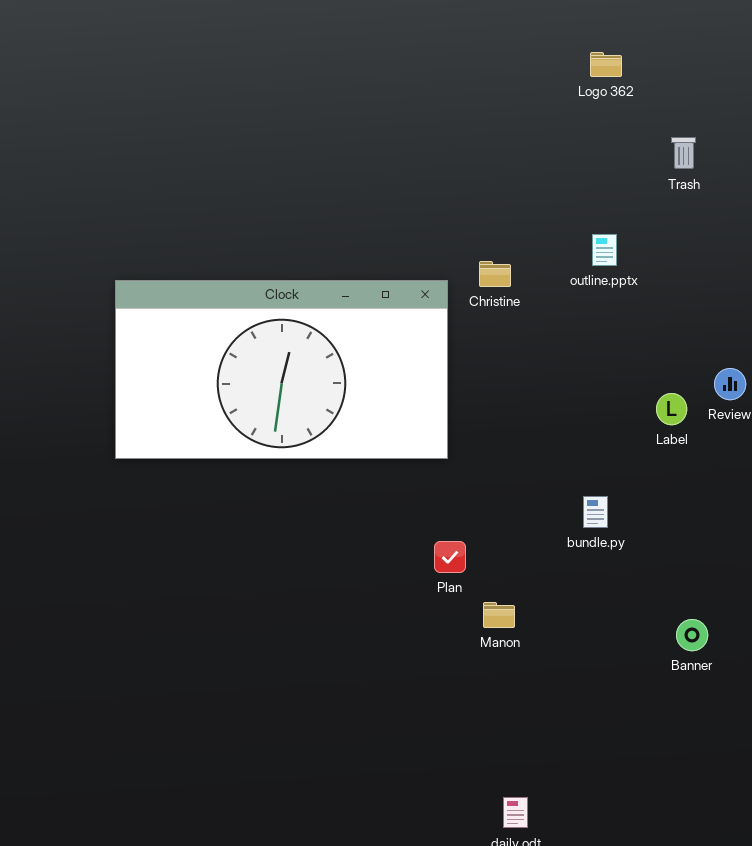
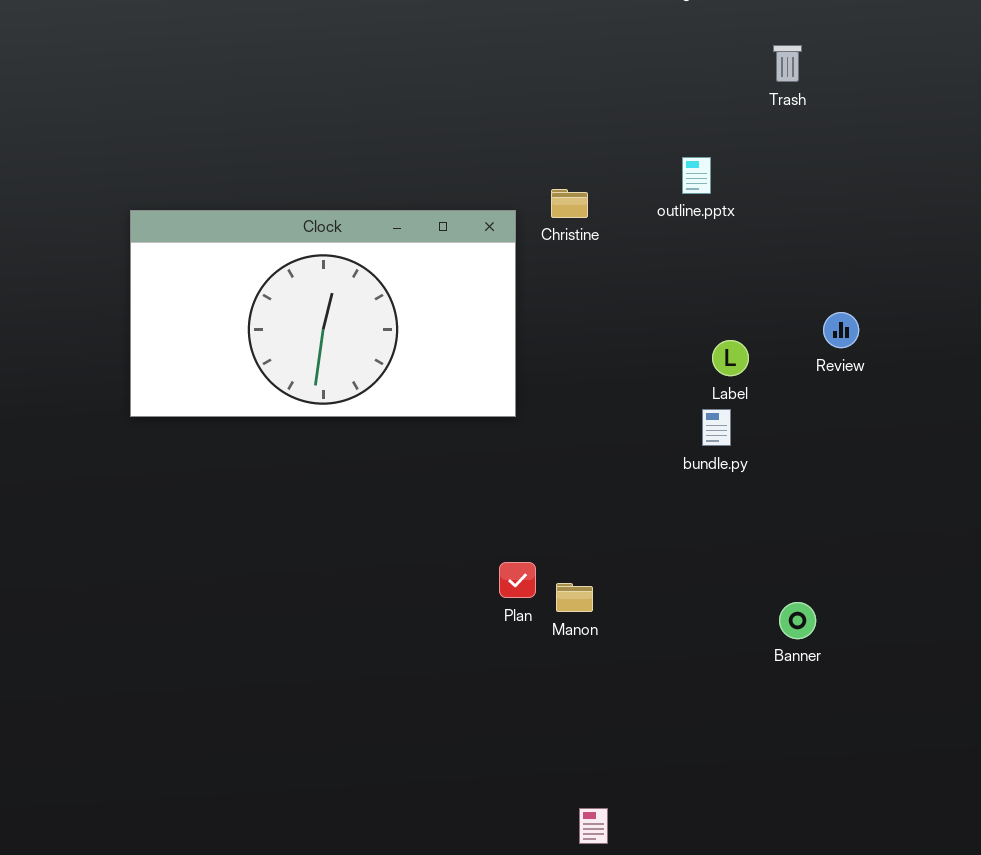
Label: [656,393,687,425] -> [712,340,749,376], moved
bundle.py: [583,496,608,528] -> [702,409,731,446], moved
Plan: [434,541,466,573] -> [499,562,536,598], moved

